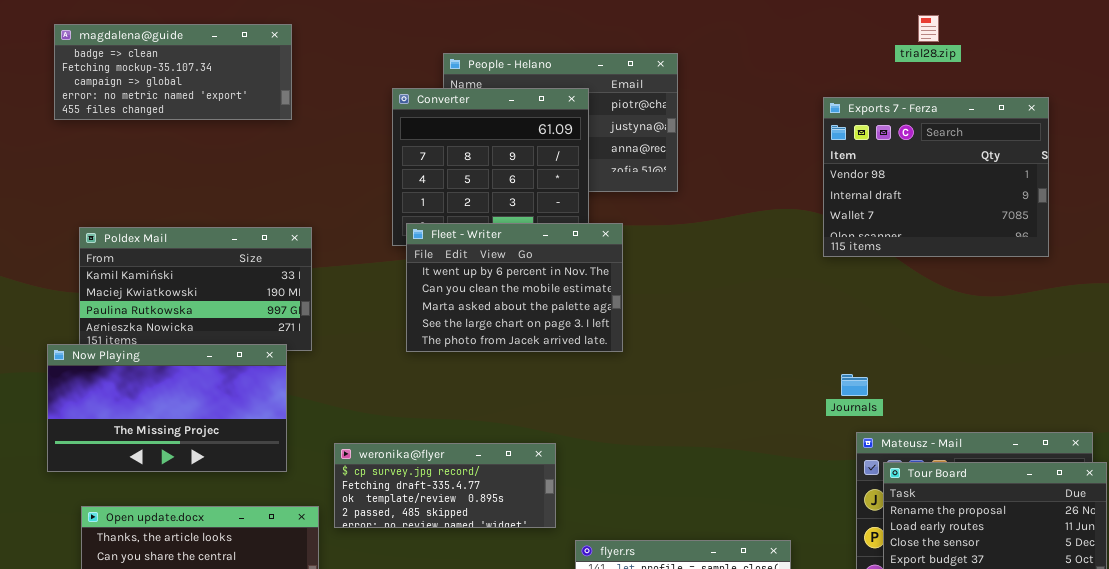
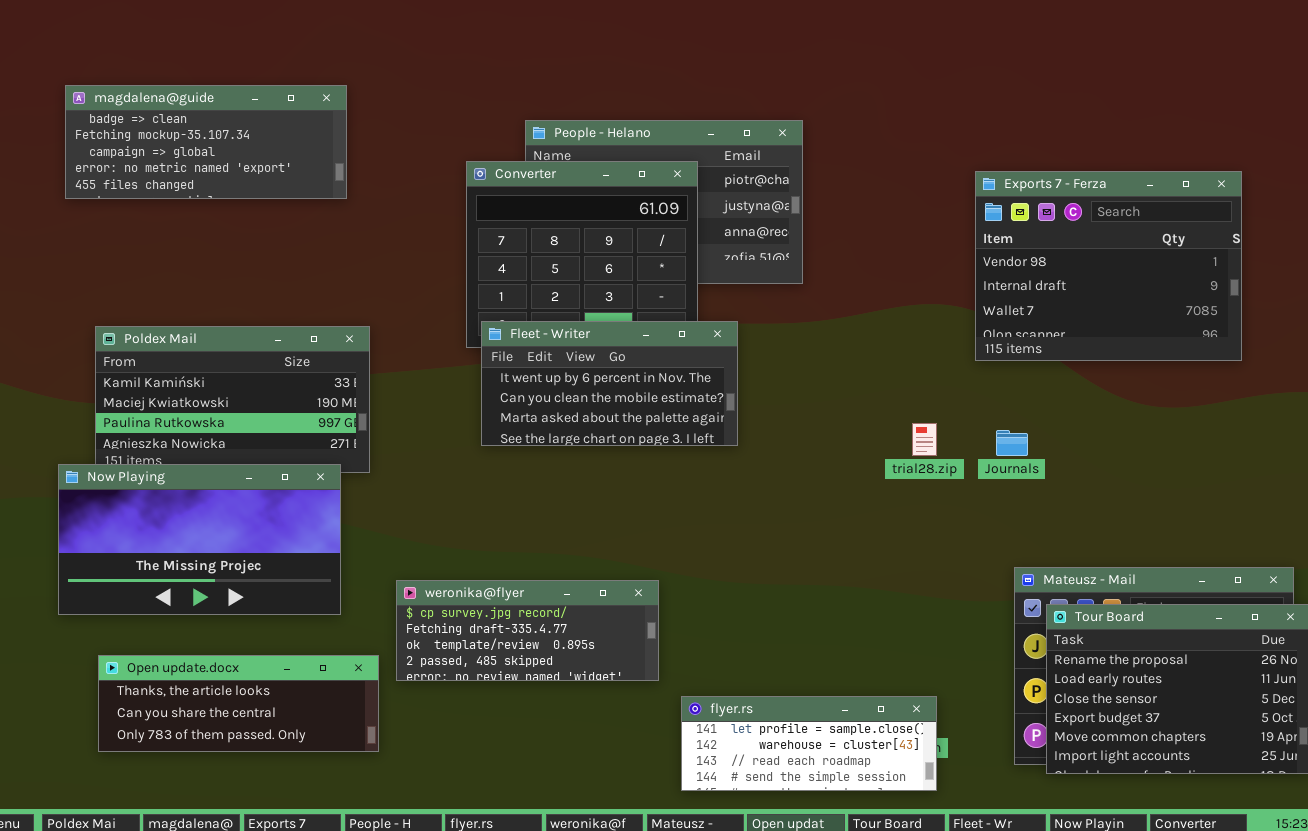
trial28.zip: [918,15,939,42] -> [912,423,937,456], moved
Fleet - Writer: [406,223,623,352] -> [481,321,738,446], resized
Journals: [841,374,868,396] -> [996,430,1028,456], moved

